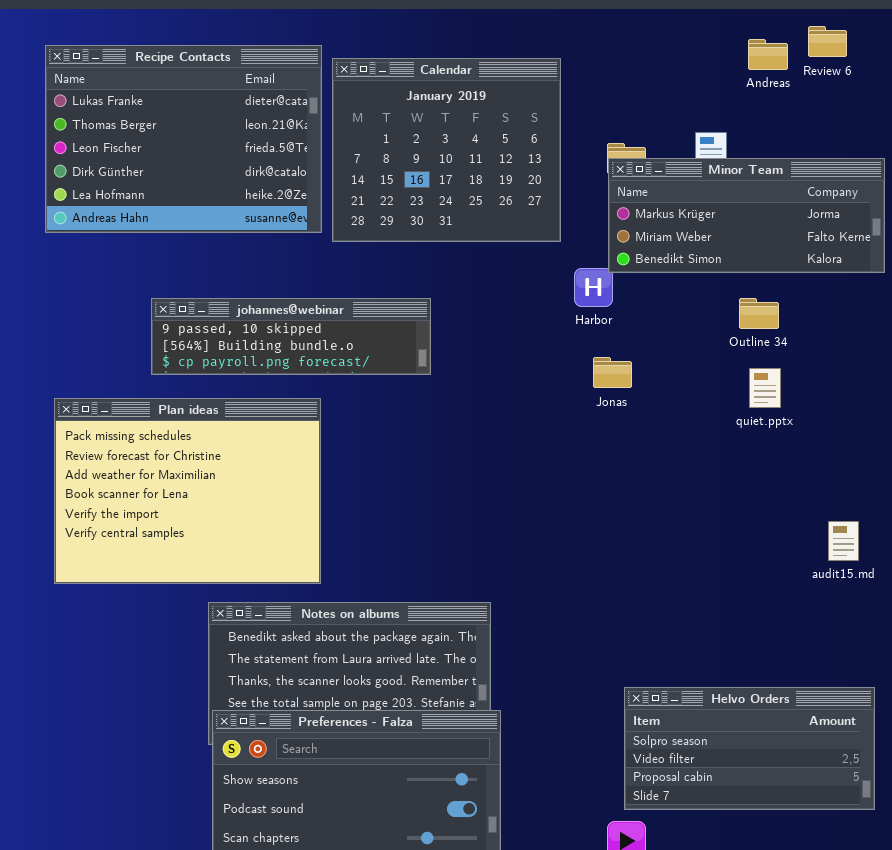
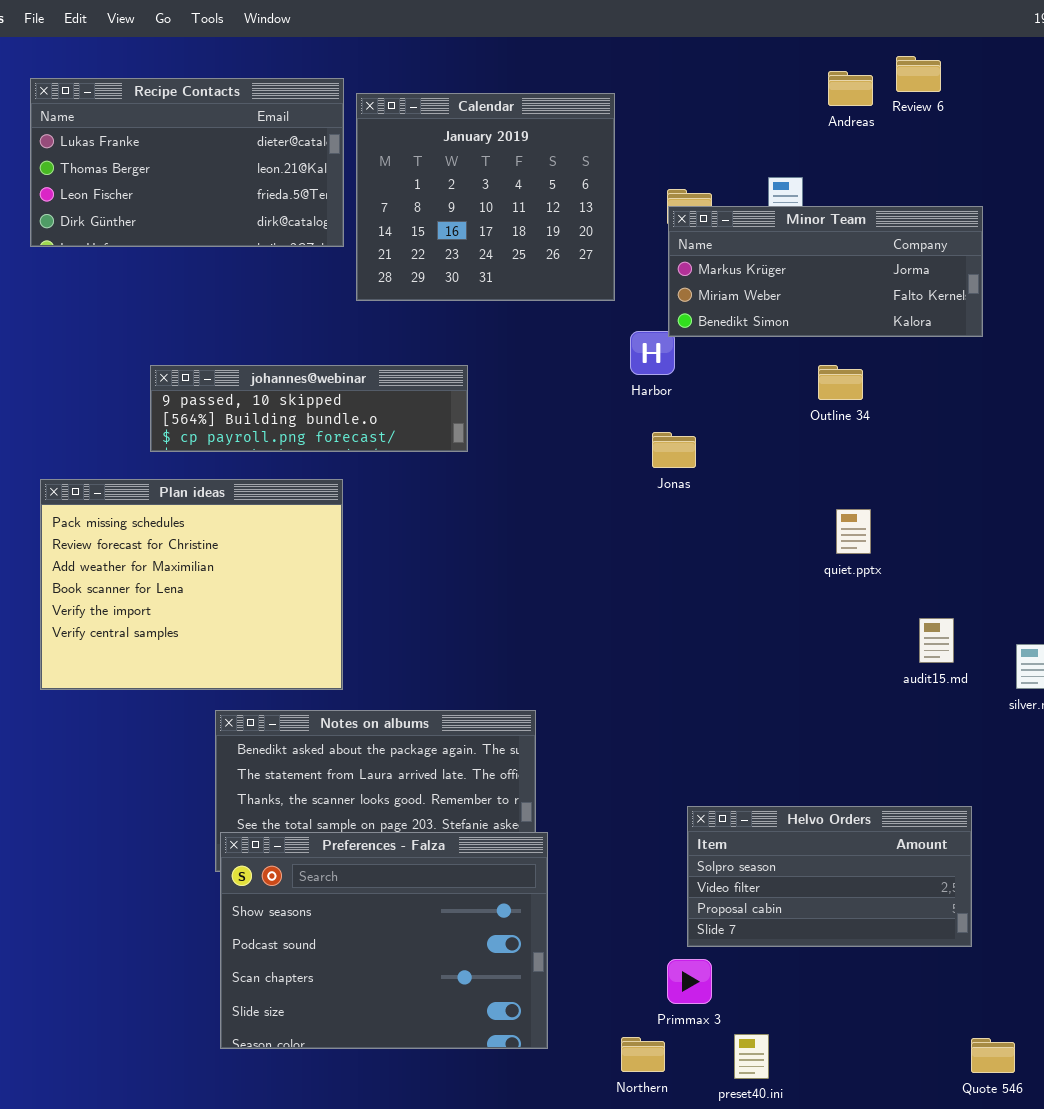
Recipe Contacts: [45,45,322,233] -> [30,78,344,247], resized
quiet.pptx: [749,368,781,408] -> [836,509,871,554], moved

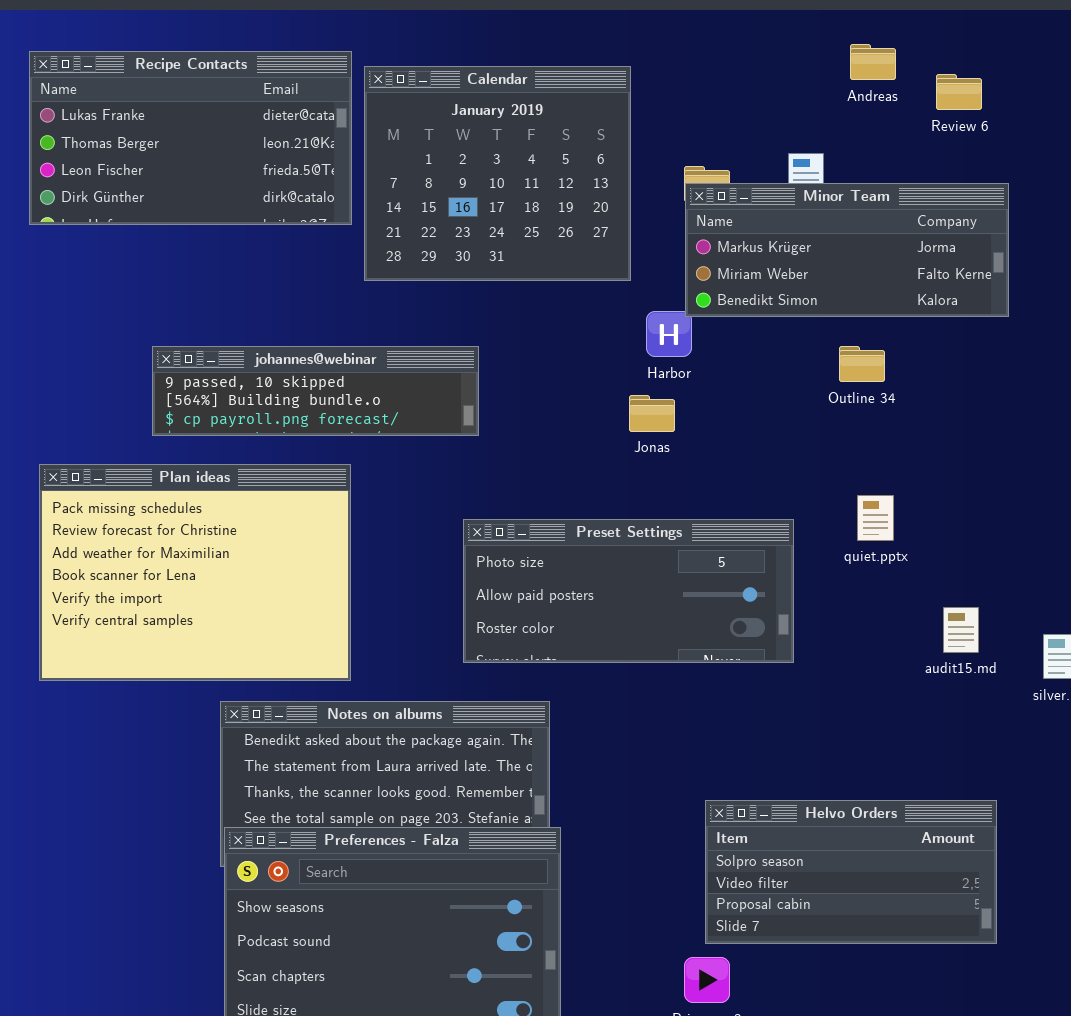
Review 6: [896,56,941,92] -> [936,74,982,110], moved
Jonas: [652,432,696,468] -> [629,395,675,432], moved
Preset Settings: none -> [463,519,794,663], opened

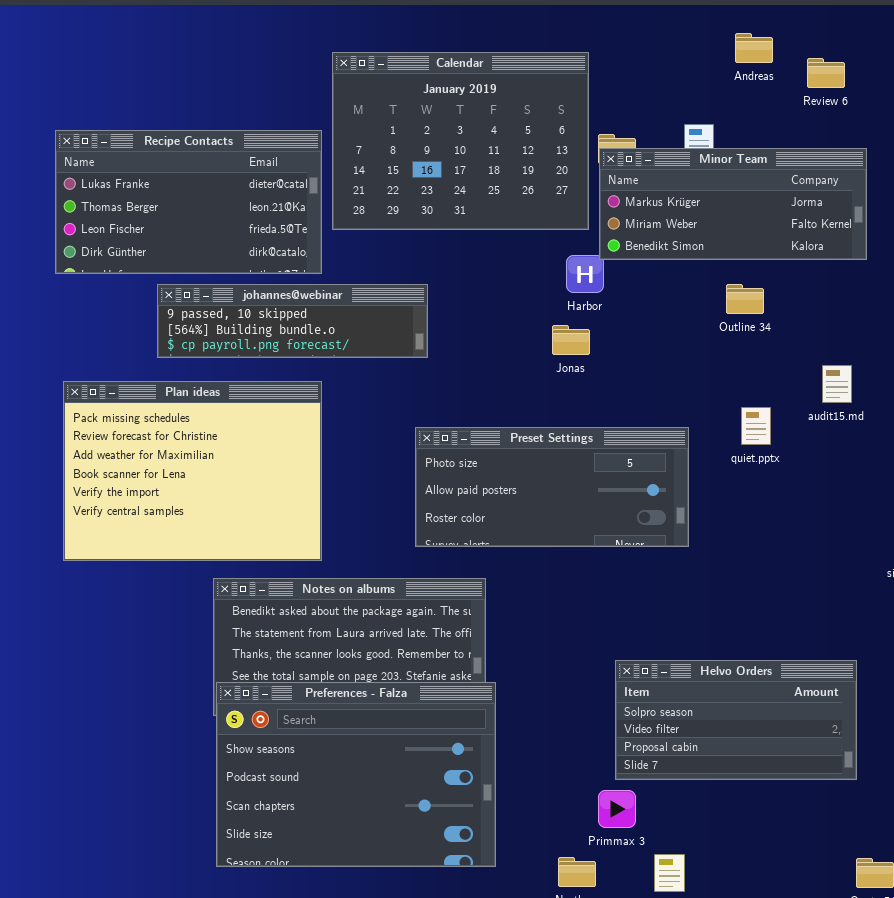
Recipe Contacts: [29,51,352,225] -> [55,130,322,274], moved
Calendar: [364,66,631,281] -> [332,52,589,230], resized
audit15.md: [943,607,979,653] -> [822,365,852,403], moved

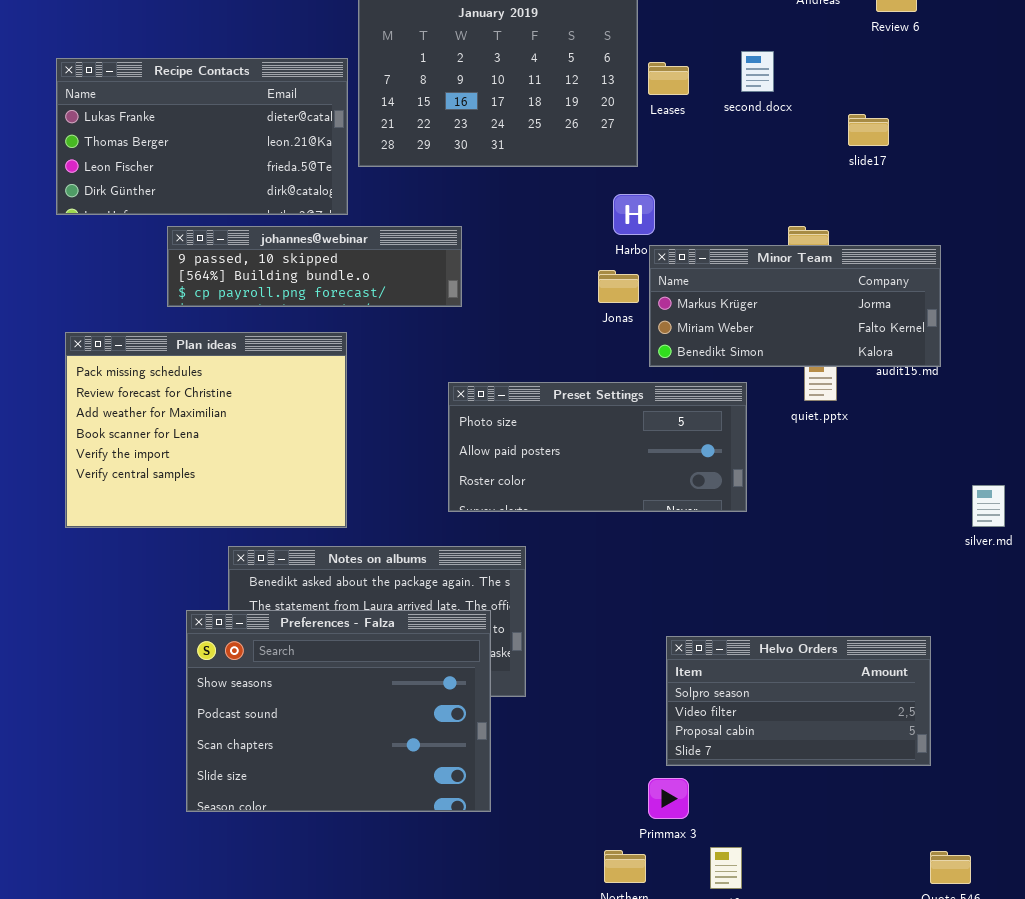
Minor Team: [599,148,867,260] -> [649,245,941,367], moved
Preferences - Falza: [216,682,496,867] -> [186,610,491,812], moved

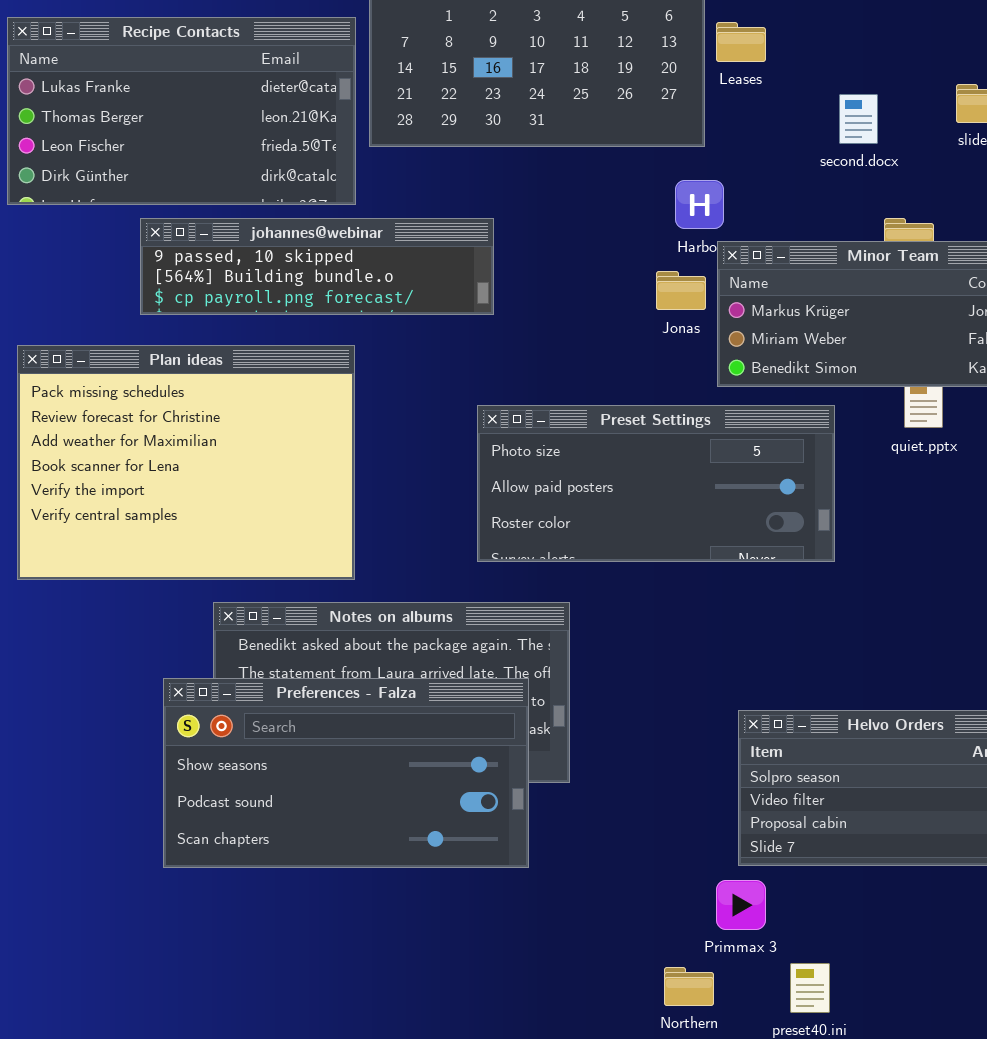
second.docx: [741,51,774,92] -> [839,94,878,144], moved
Preferences - Falza: [186,610,491,812] -> [163,678,529,868], resized

